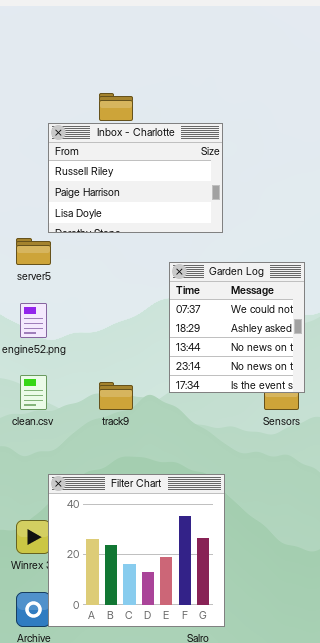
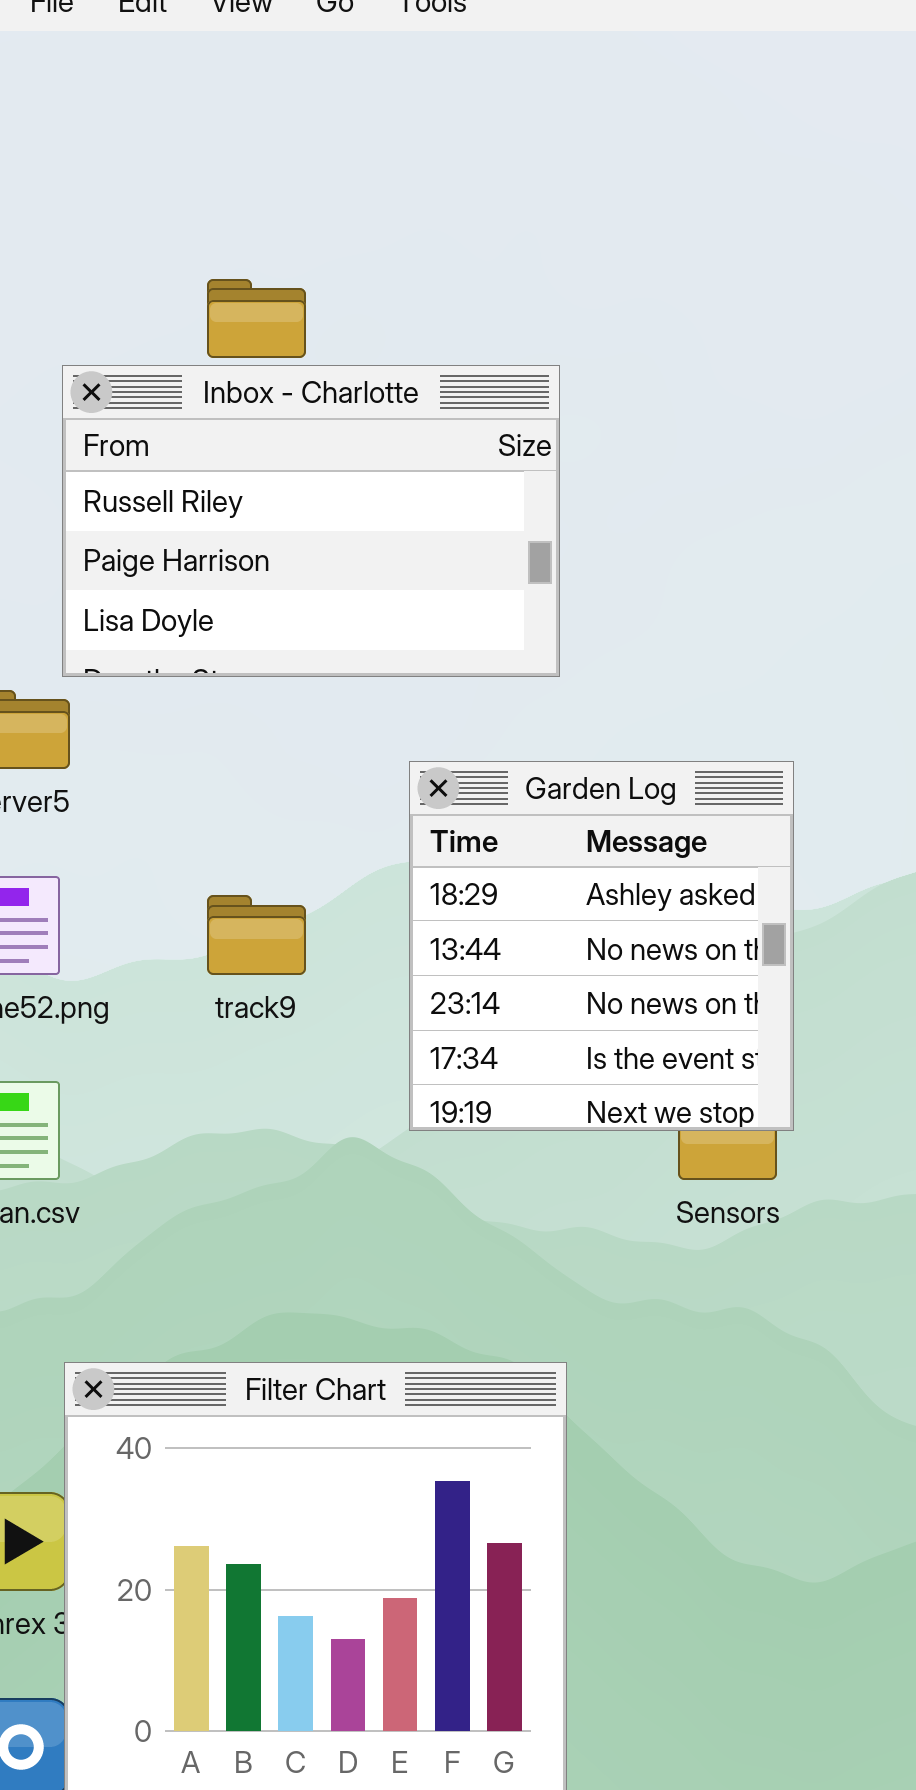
Garden Log: [169,262,305,393] -> [409,761,794,1131], scrolled down 1 row
track9: [99,382,133,410] -> [207,895,306,975], moved

